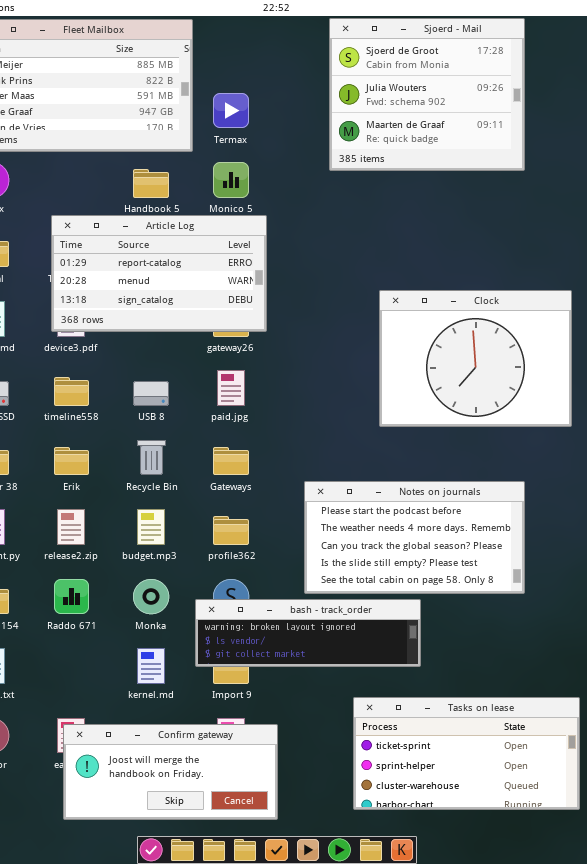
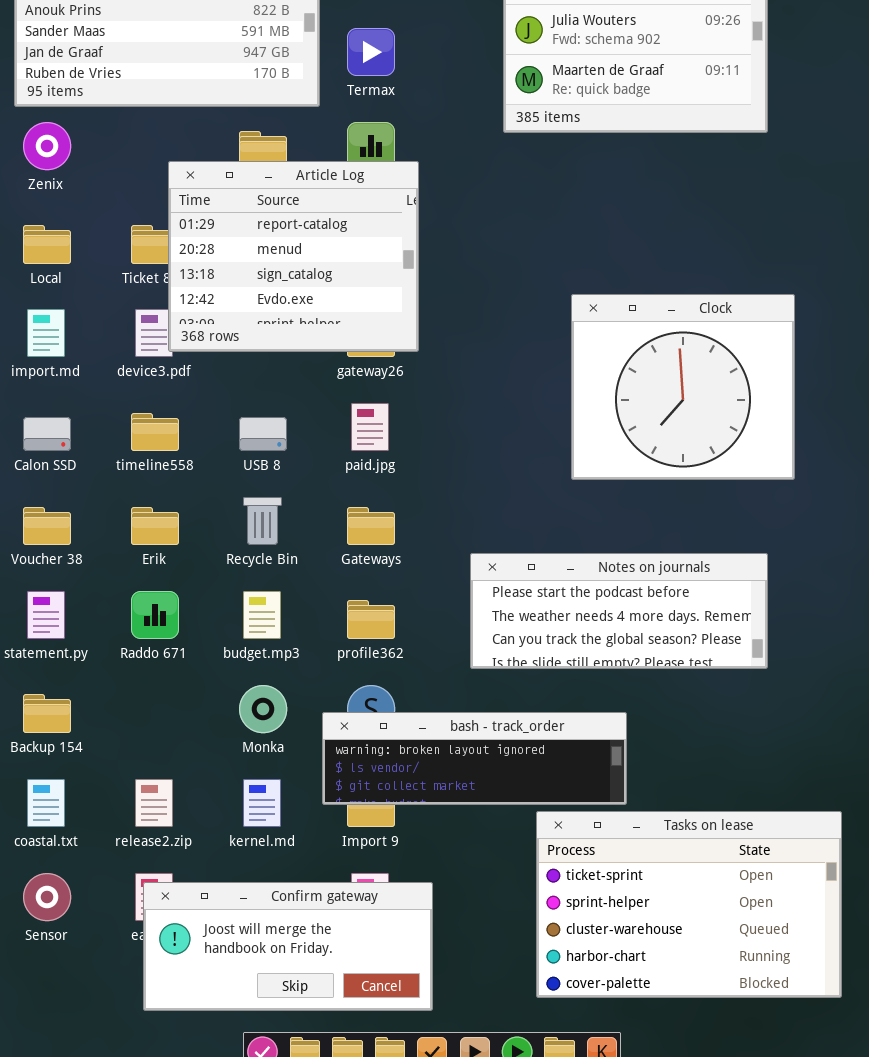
Article Log: [51,215,267,332] -> [168,161,419,352], resized
Clock: [379,290,572,427] -> [571,294,795,480], resized
Notes on journals: [304,481,525,594] -> [470,553,768,669], resized
release2.zip: [57,509,85,545] -> [135,779,173,827], moved
Raddo 671: [54,579,89,614] -> [131,591,179,639], moved
Tasks on lease: [353,697,580,810] -> [536,811,842,998], resized

